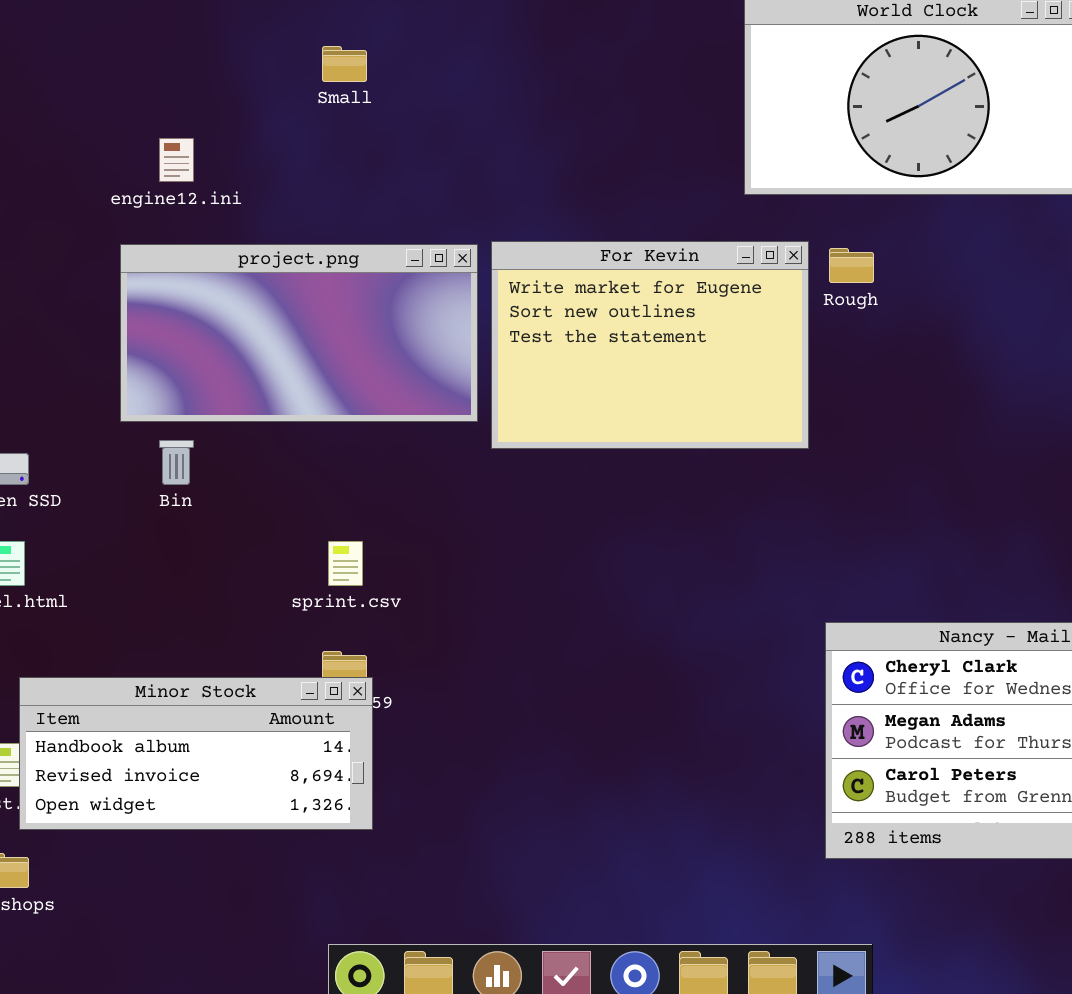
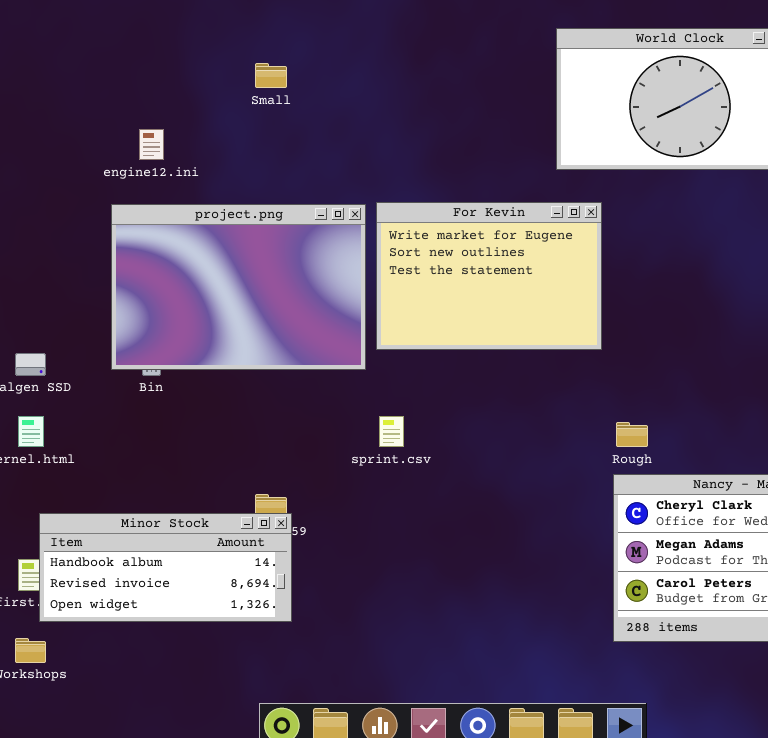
project.png: [120,244,478,422] -> [111,204,366,370], resized
Rough: [829,248,874,283] -> [616,422,648,447], moved
sprint.csv: [328,541,363,586] -> [379,416,404,447], moved

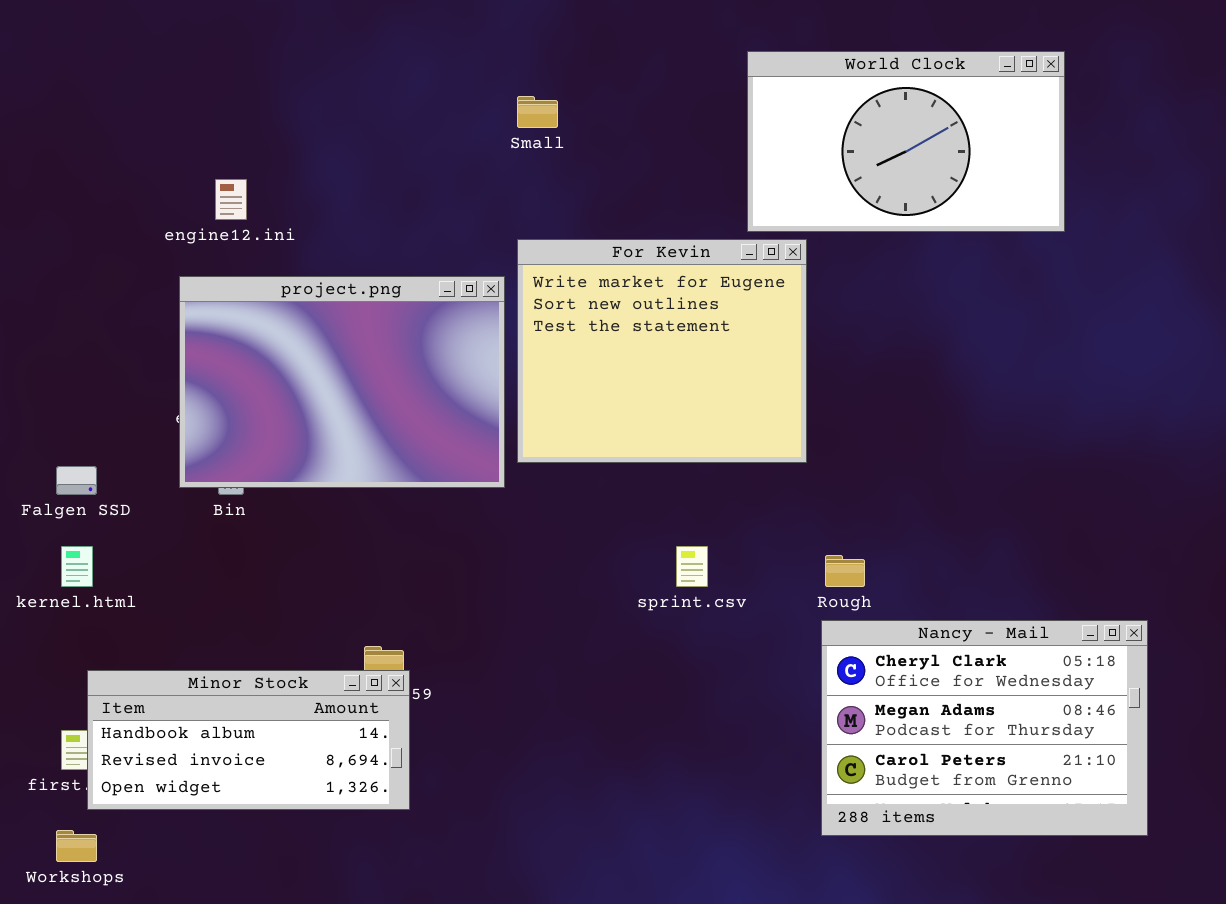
Small: [255,63,287,88] -> [517,96,558,128], moved
For Kevin: [376,202,602,350] -> [517,239,807,463], resized
sprint.csv: [379,416,404,447] -> [676,546,708,587], moved

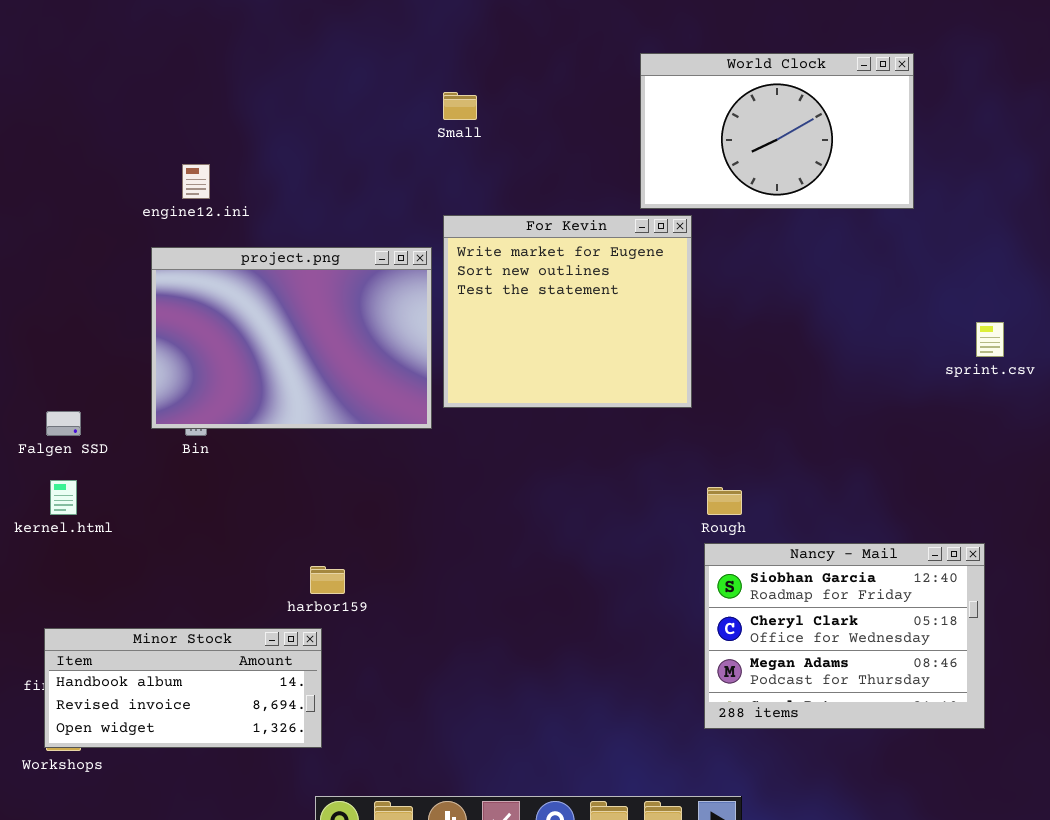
sprint.csv: [676,546,708,587] -> [976,322,1004,357], moved
Nancy - Mail: [821,620,1148,836] -> [704,543,985,729], scrolled up 1 row
Minor Stock: [87,670,410,810] -> [44,628,322,748], moved

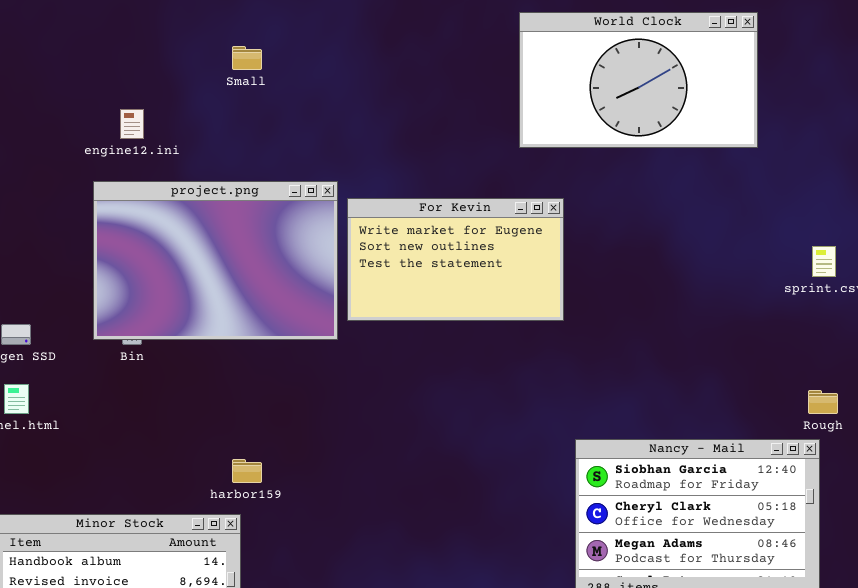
Small: [443,92,477,120] -> [232,46,262,70], moved
For Kevin: [443,215,692,408] -> [347,198,564,321], resized
Rough: [707,487,742,515] -> [808,390,838,414], moved

